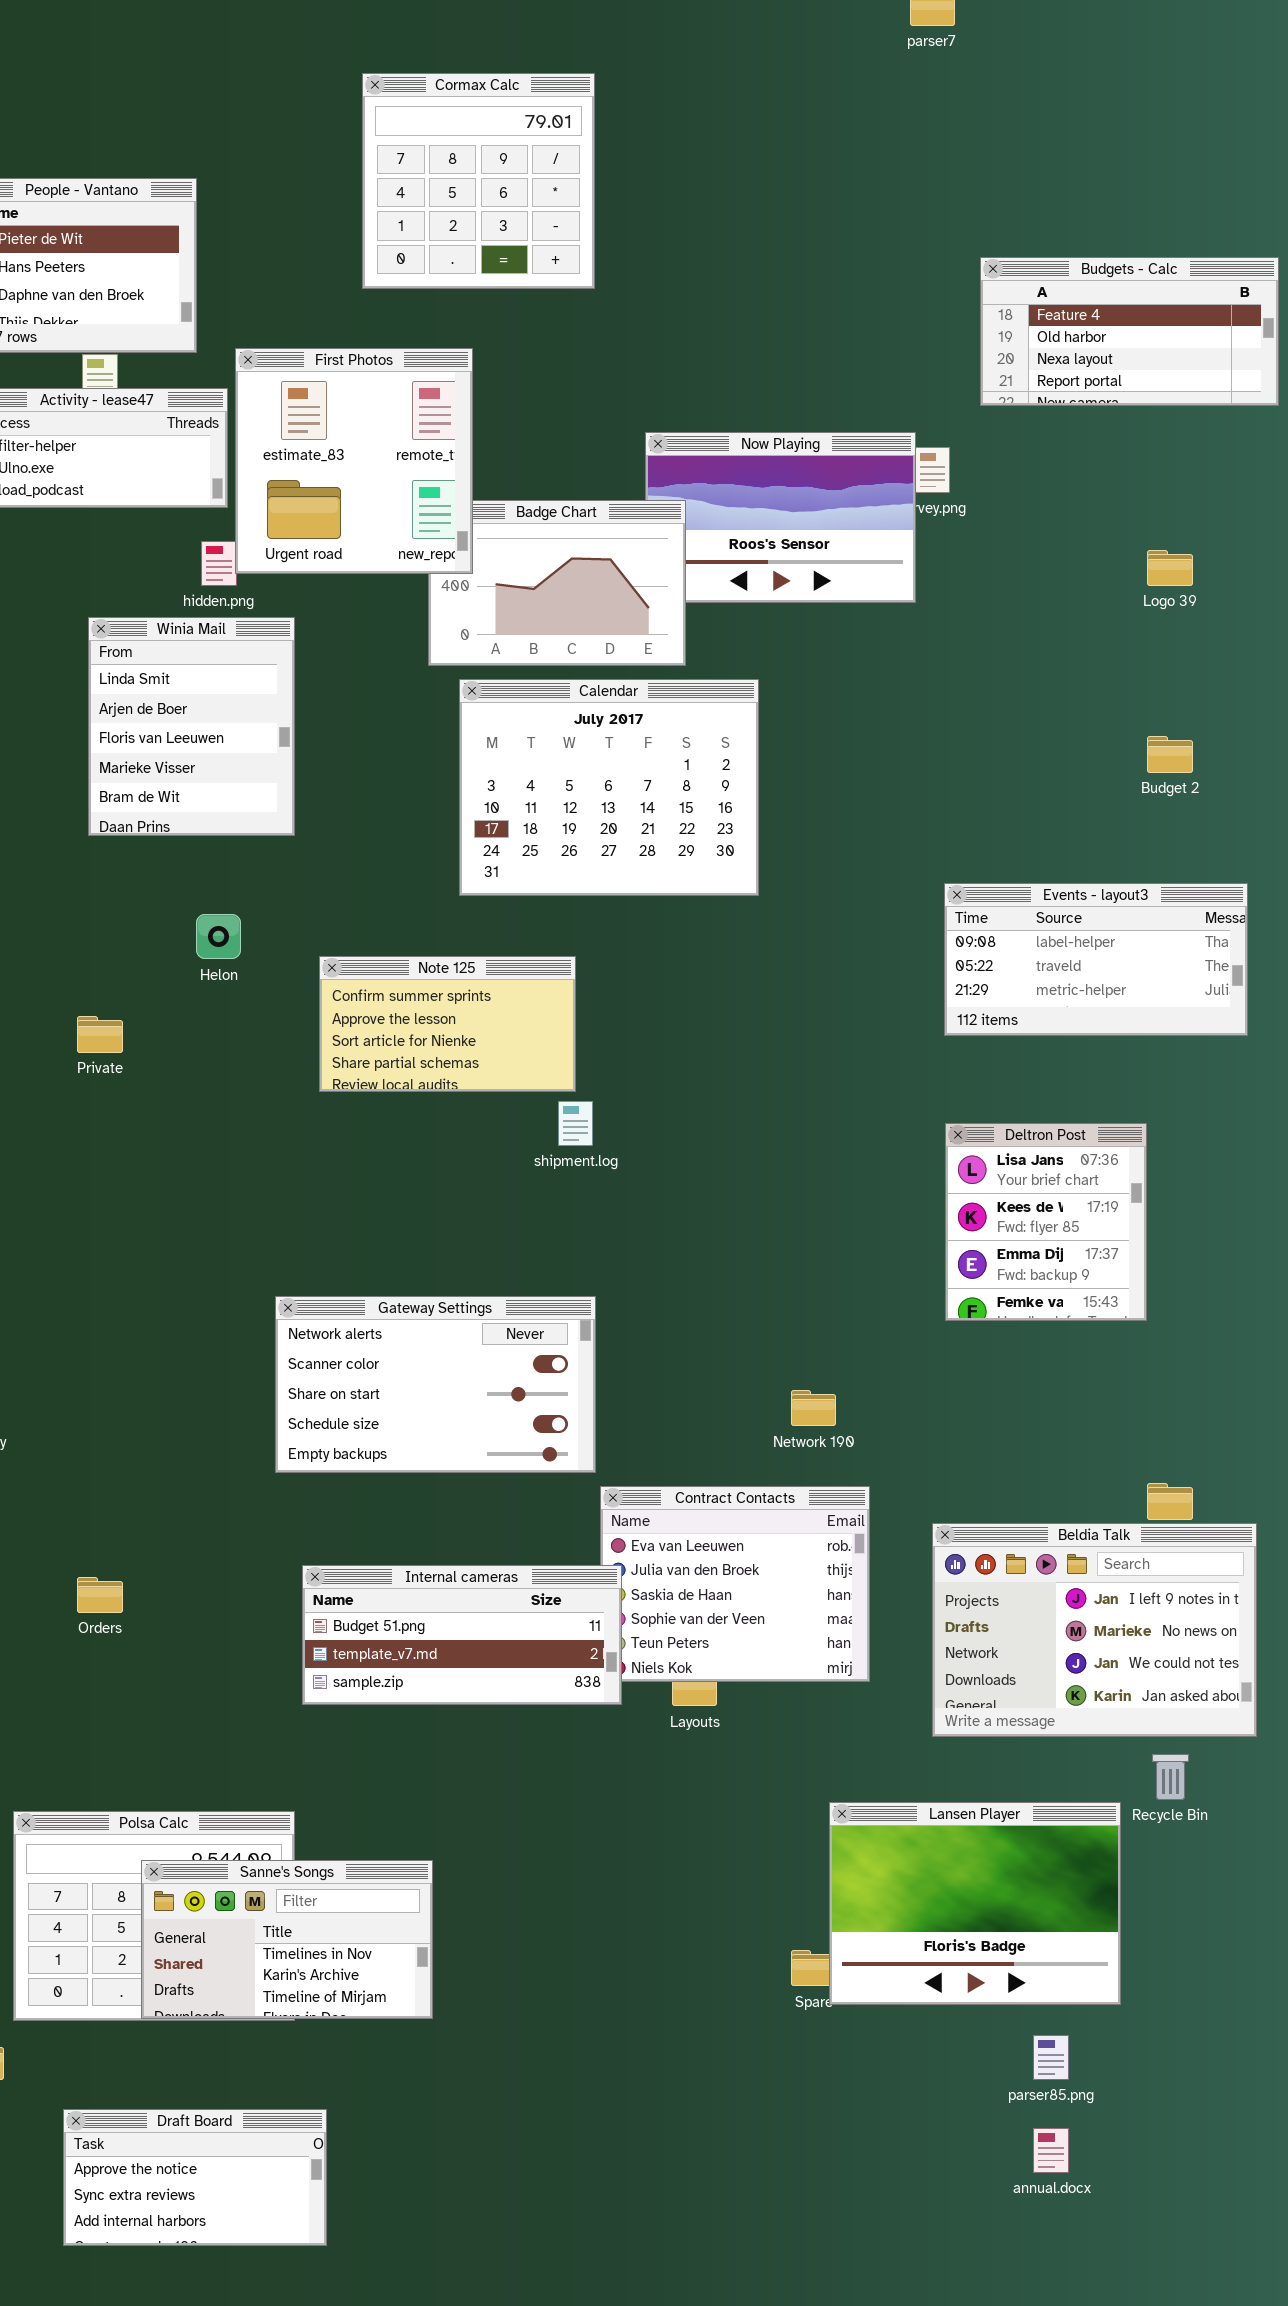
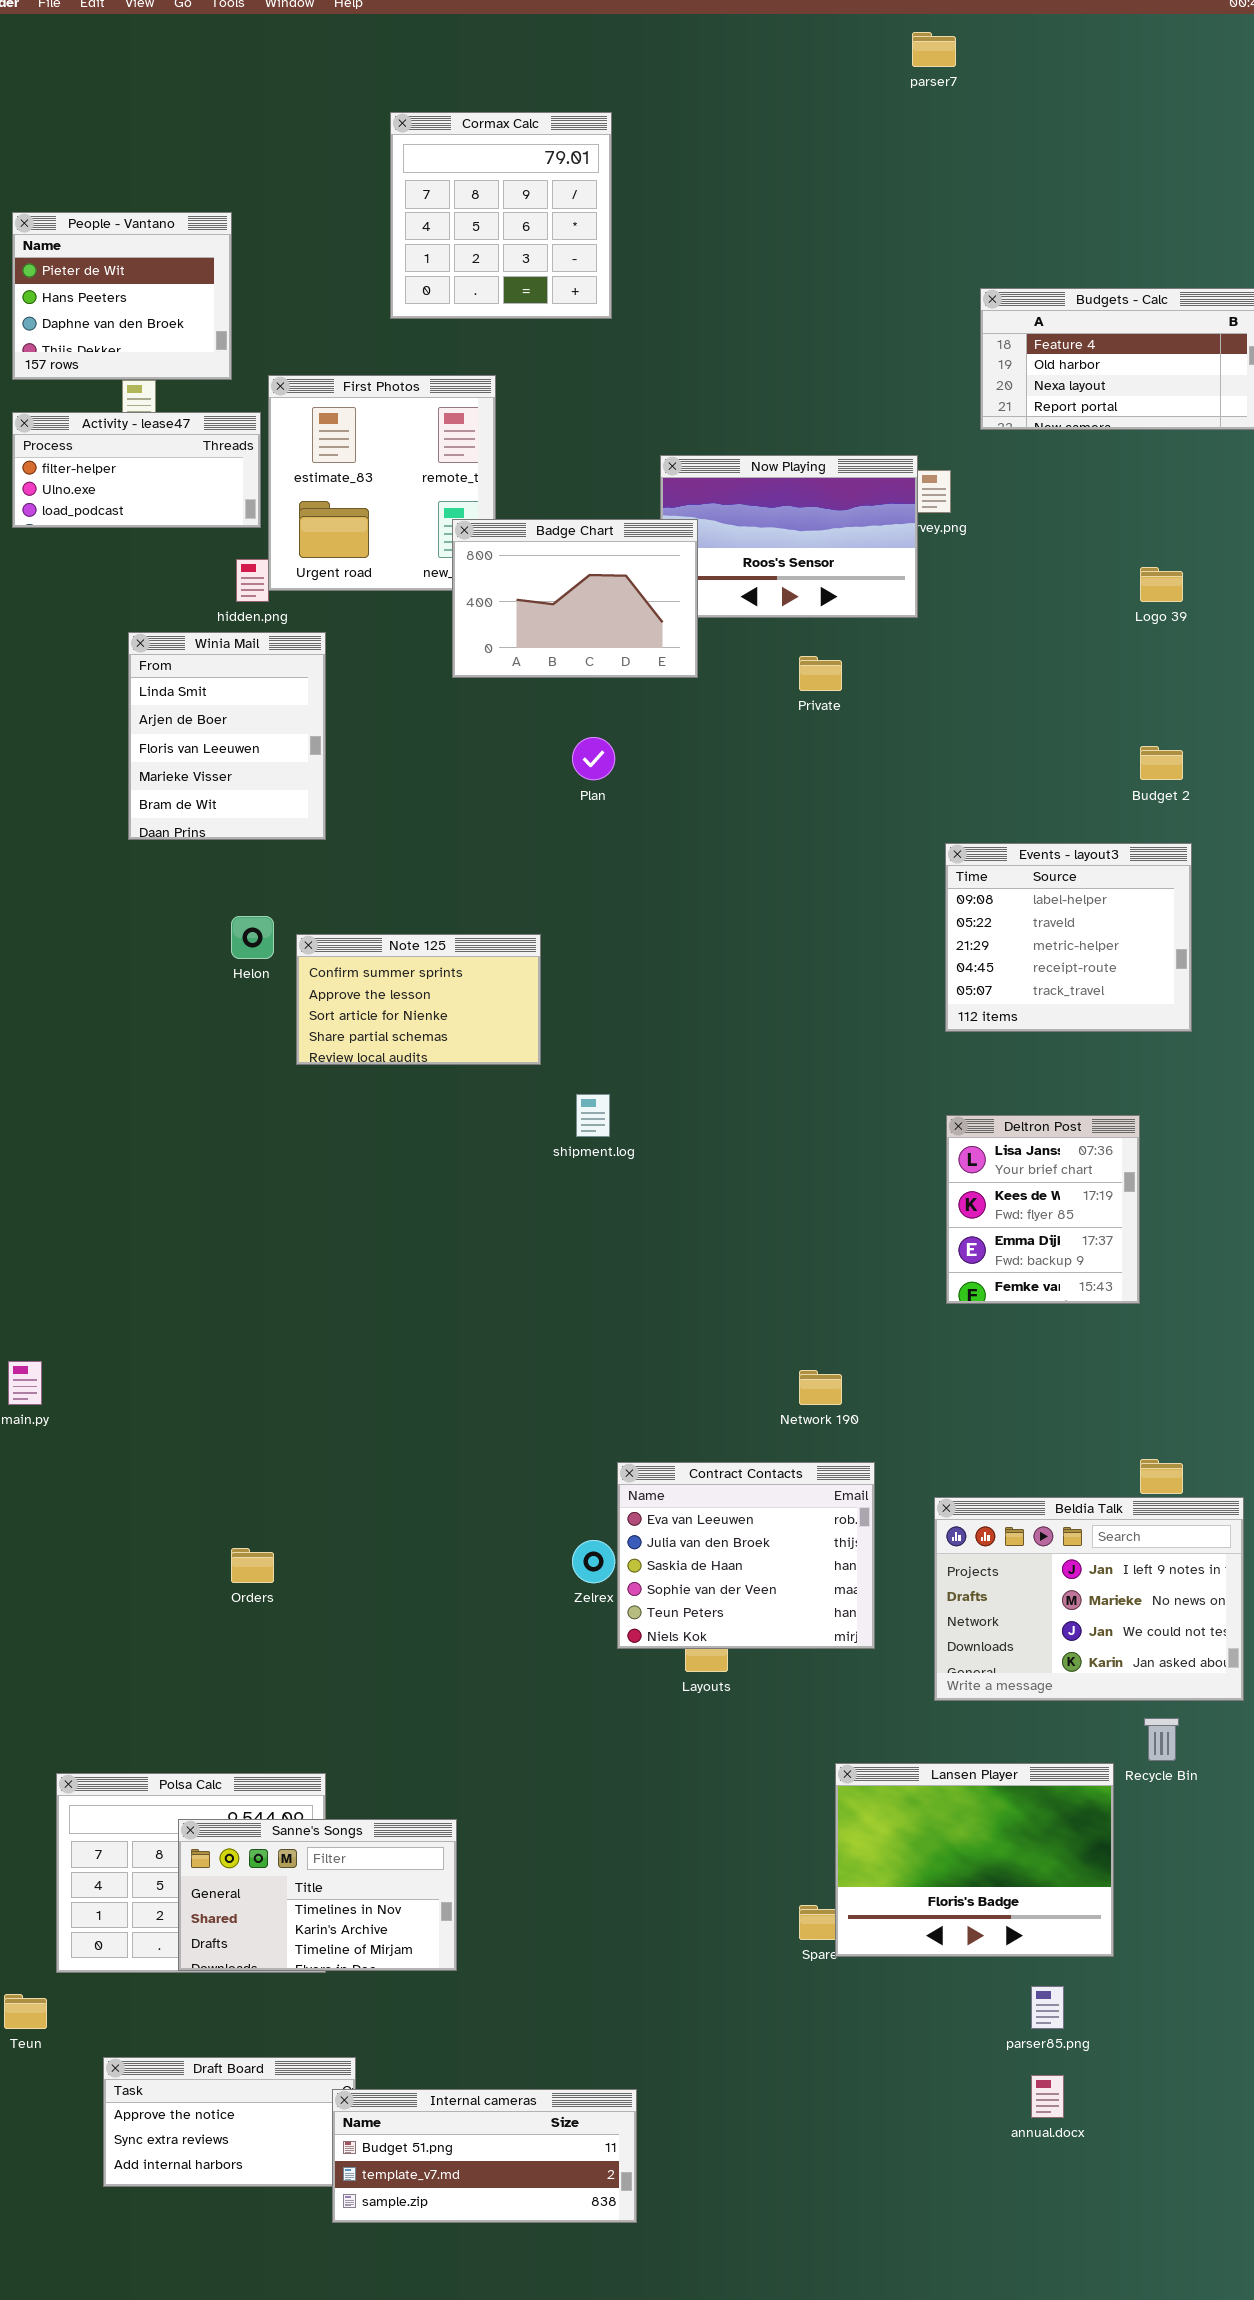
Badge Chart: [428,500,686,666] -> [452,519,698,678], raised
Calendar: [459,679,759,896] -> none, closed
Events - layout3: [944,883,1248,1036] -> [945,843,1192,1032], resized
Note 125: [319,956,576,1092] -> [296,934,541,1065], moved
Private: [77,1016,123,1053] -> [799,656,842,691], moved
Gateway Settings: [275,1296,596,1473] -> none, closed
Internal cameras: [302,1565,622,1705] -> [332,2089,637,2223], moved
Orders: [77,1577,123,1613] -> [231,1548,274,1583], moved

